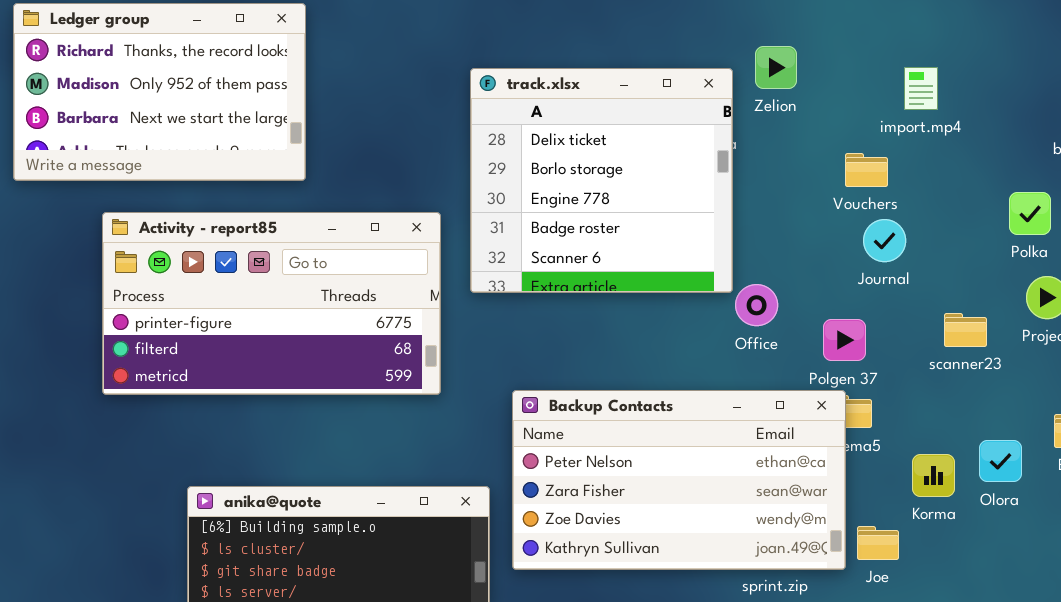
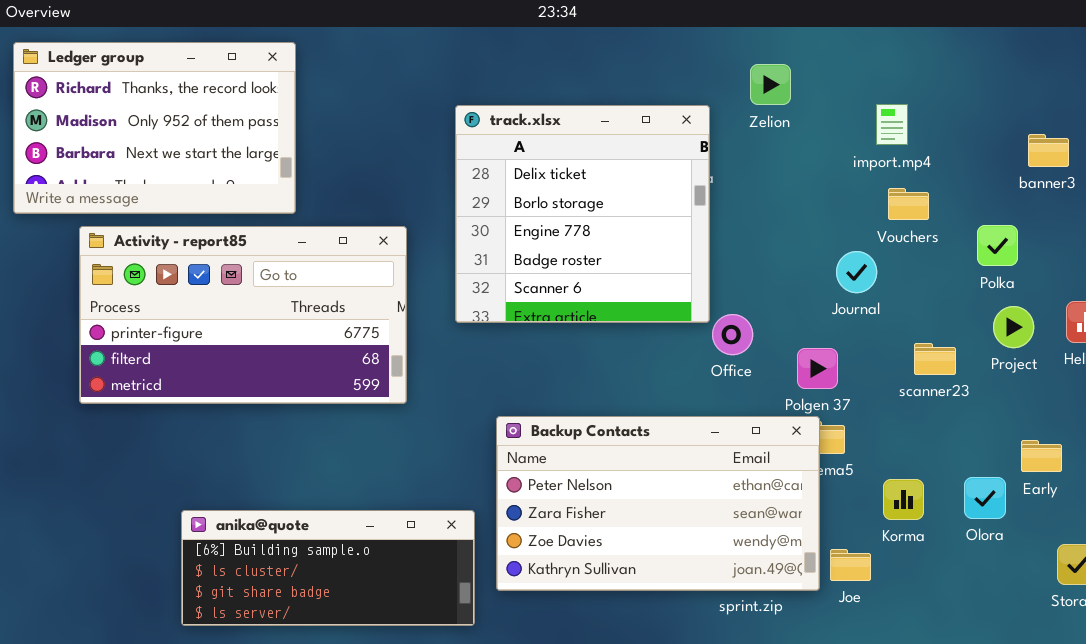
Zelion: [755,46,797,89] -> [750,64,791,105], moved
Vouchers: [845,153,888,187] -> [888,188,929,220], moved
Activity - report85: [102,212,441,395] -> [79,226,407,404], moved
Olora: [979,440,1022,482] -> [964,477,1006,519], moved

